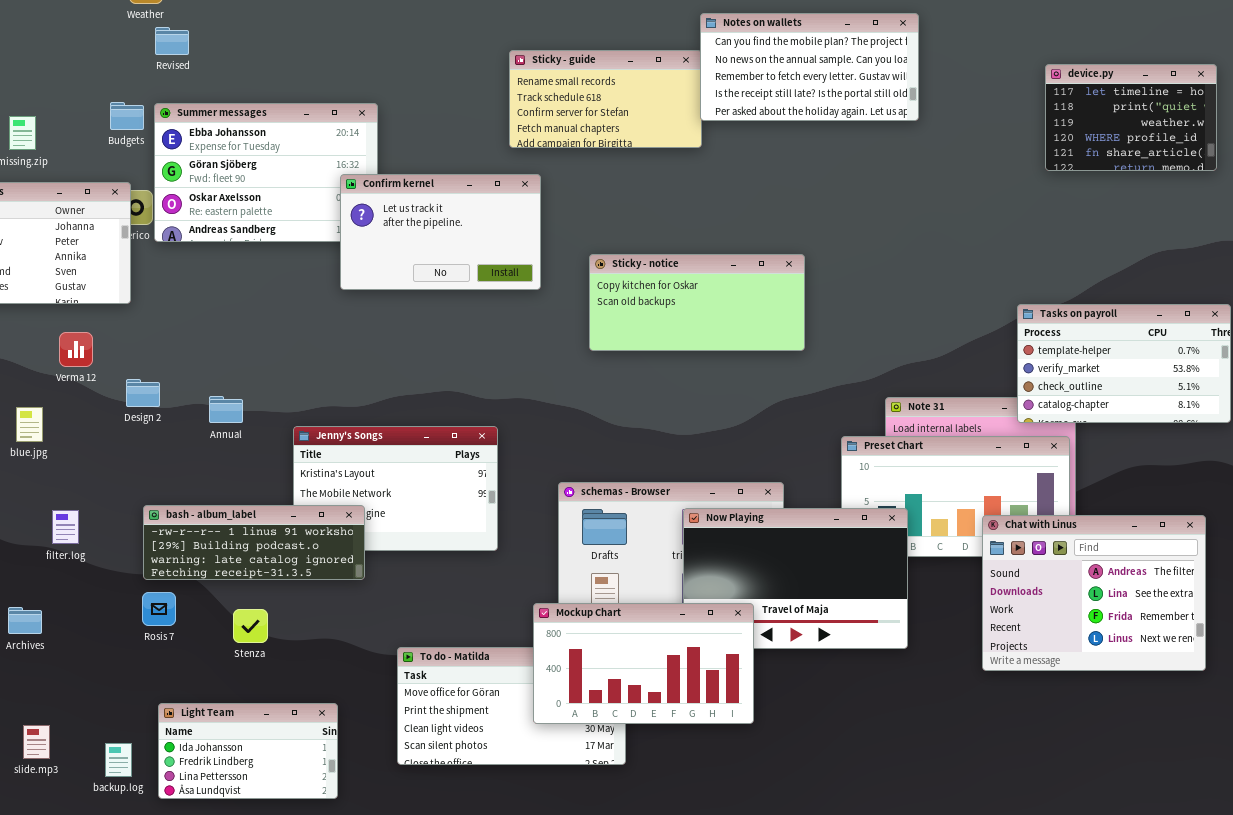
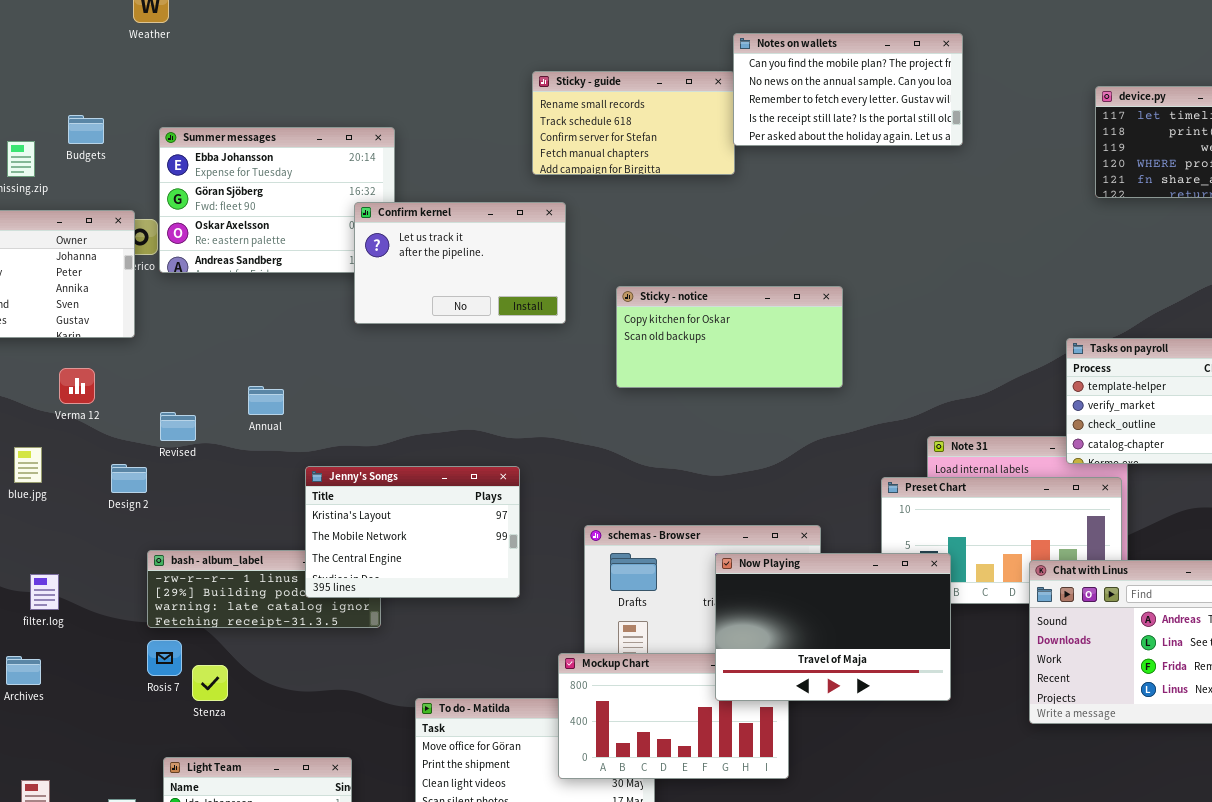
Revised: [155,27,189,55] -> [160,412,196,441], moved
Budgets: [110,102,144,130] -> [68,115,104,144], moved
Design 2: [126,379,160,407] -> [111,464,147,493], moved
Annual: [209,396,243,423] -> [248,386,284,415], moved
Jenny's Songs: [293,426,498,551] -> [305,466,520,598], raised
Now Playing: [683,508,908,649] -> [715,553,951,701], raised
filter.log: [52,510,79,544] -> [30,574,59,610], moved
Stenza: [233,609,268,643] -> [192,665,228,701], moved

